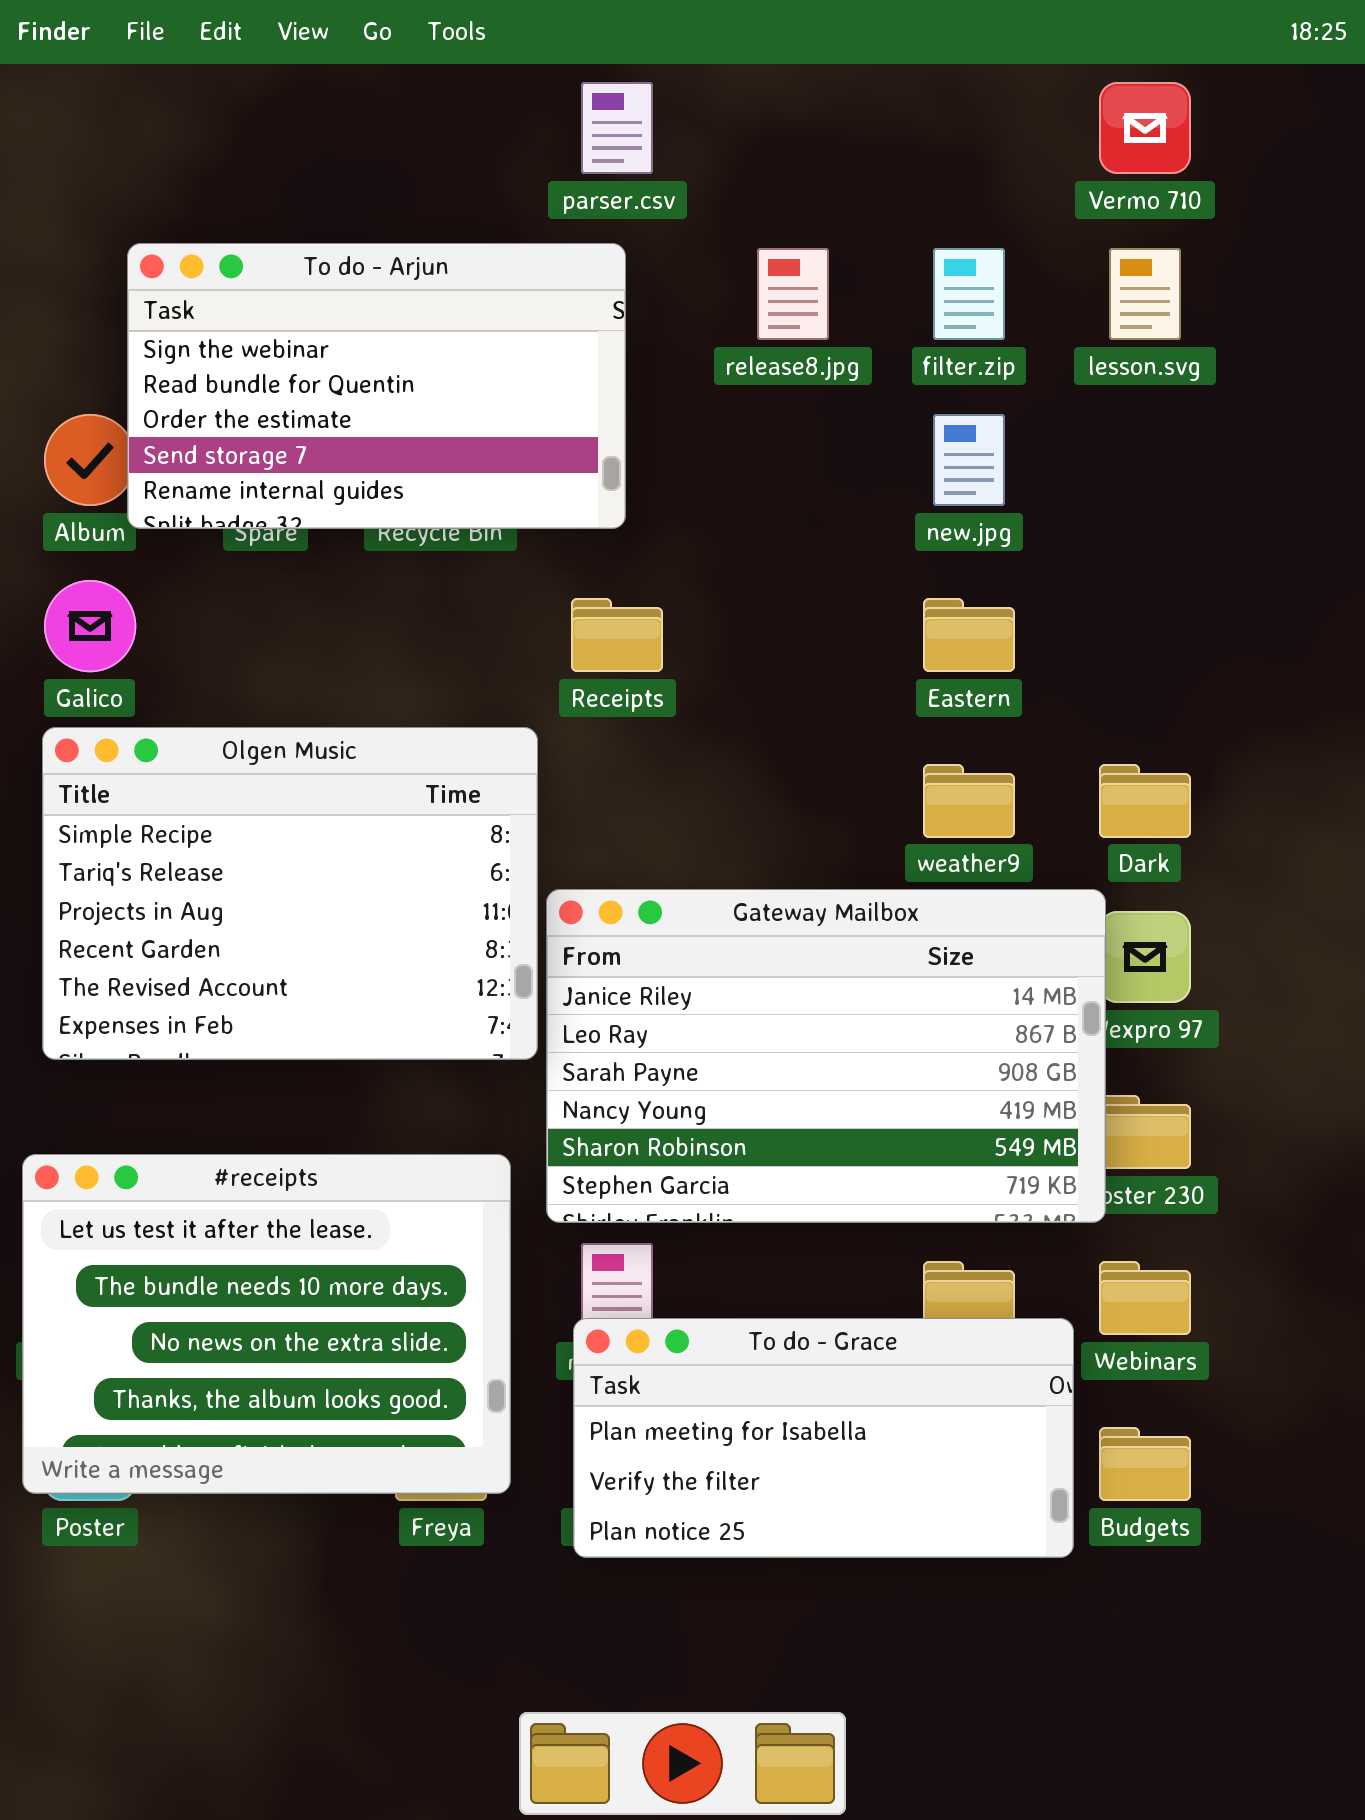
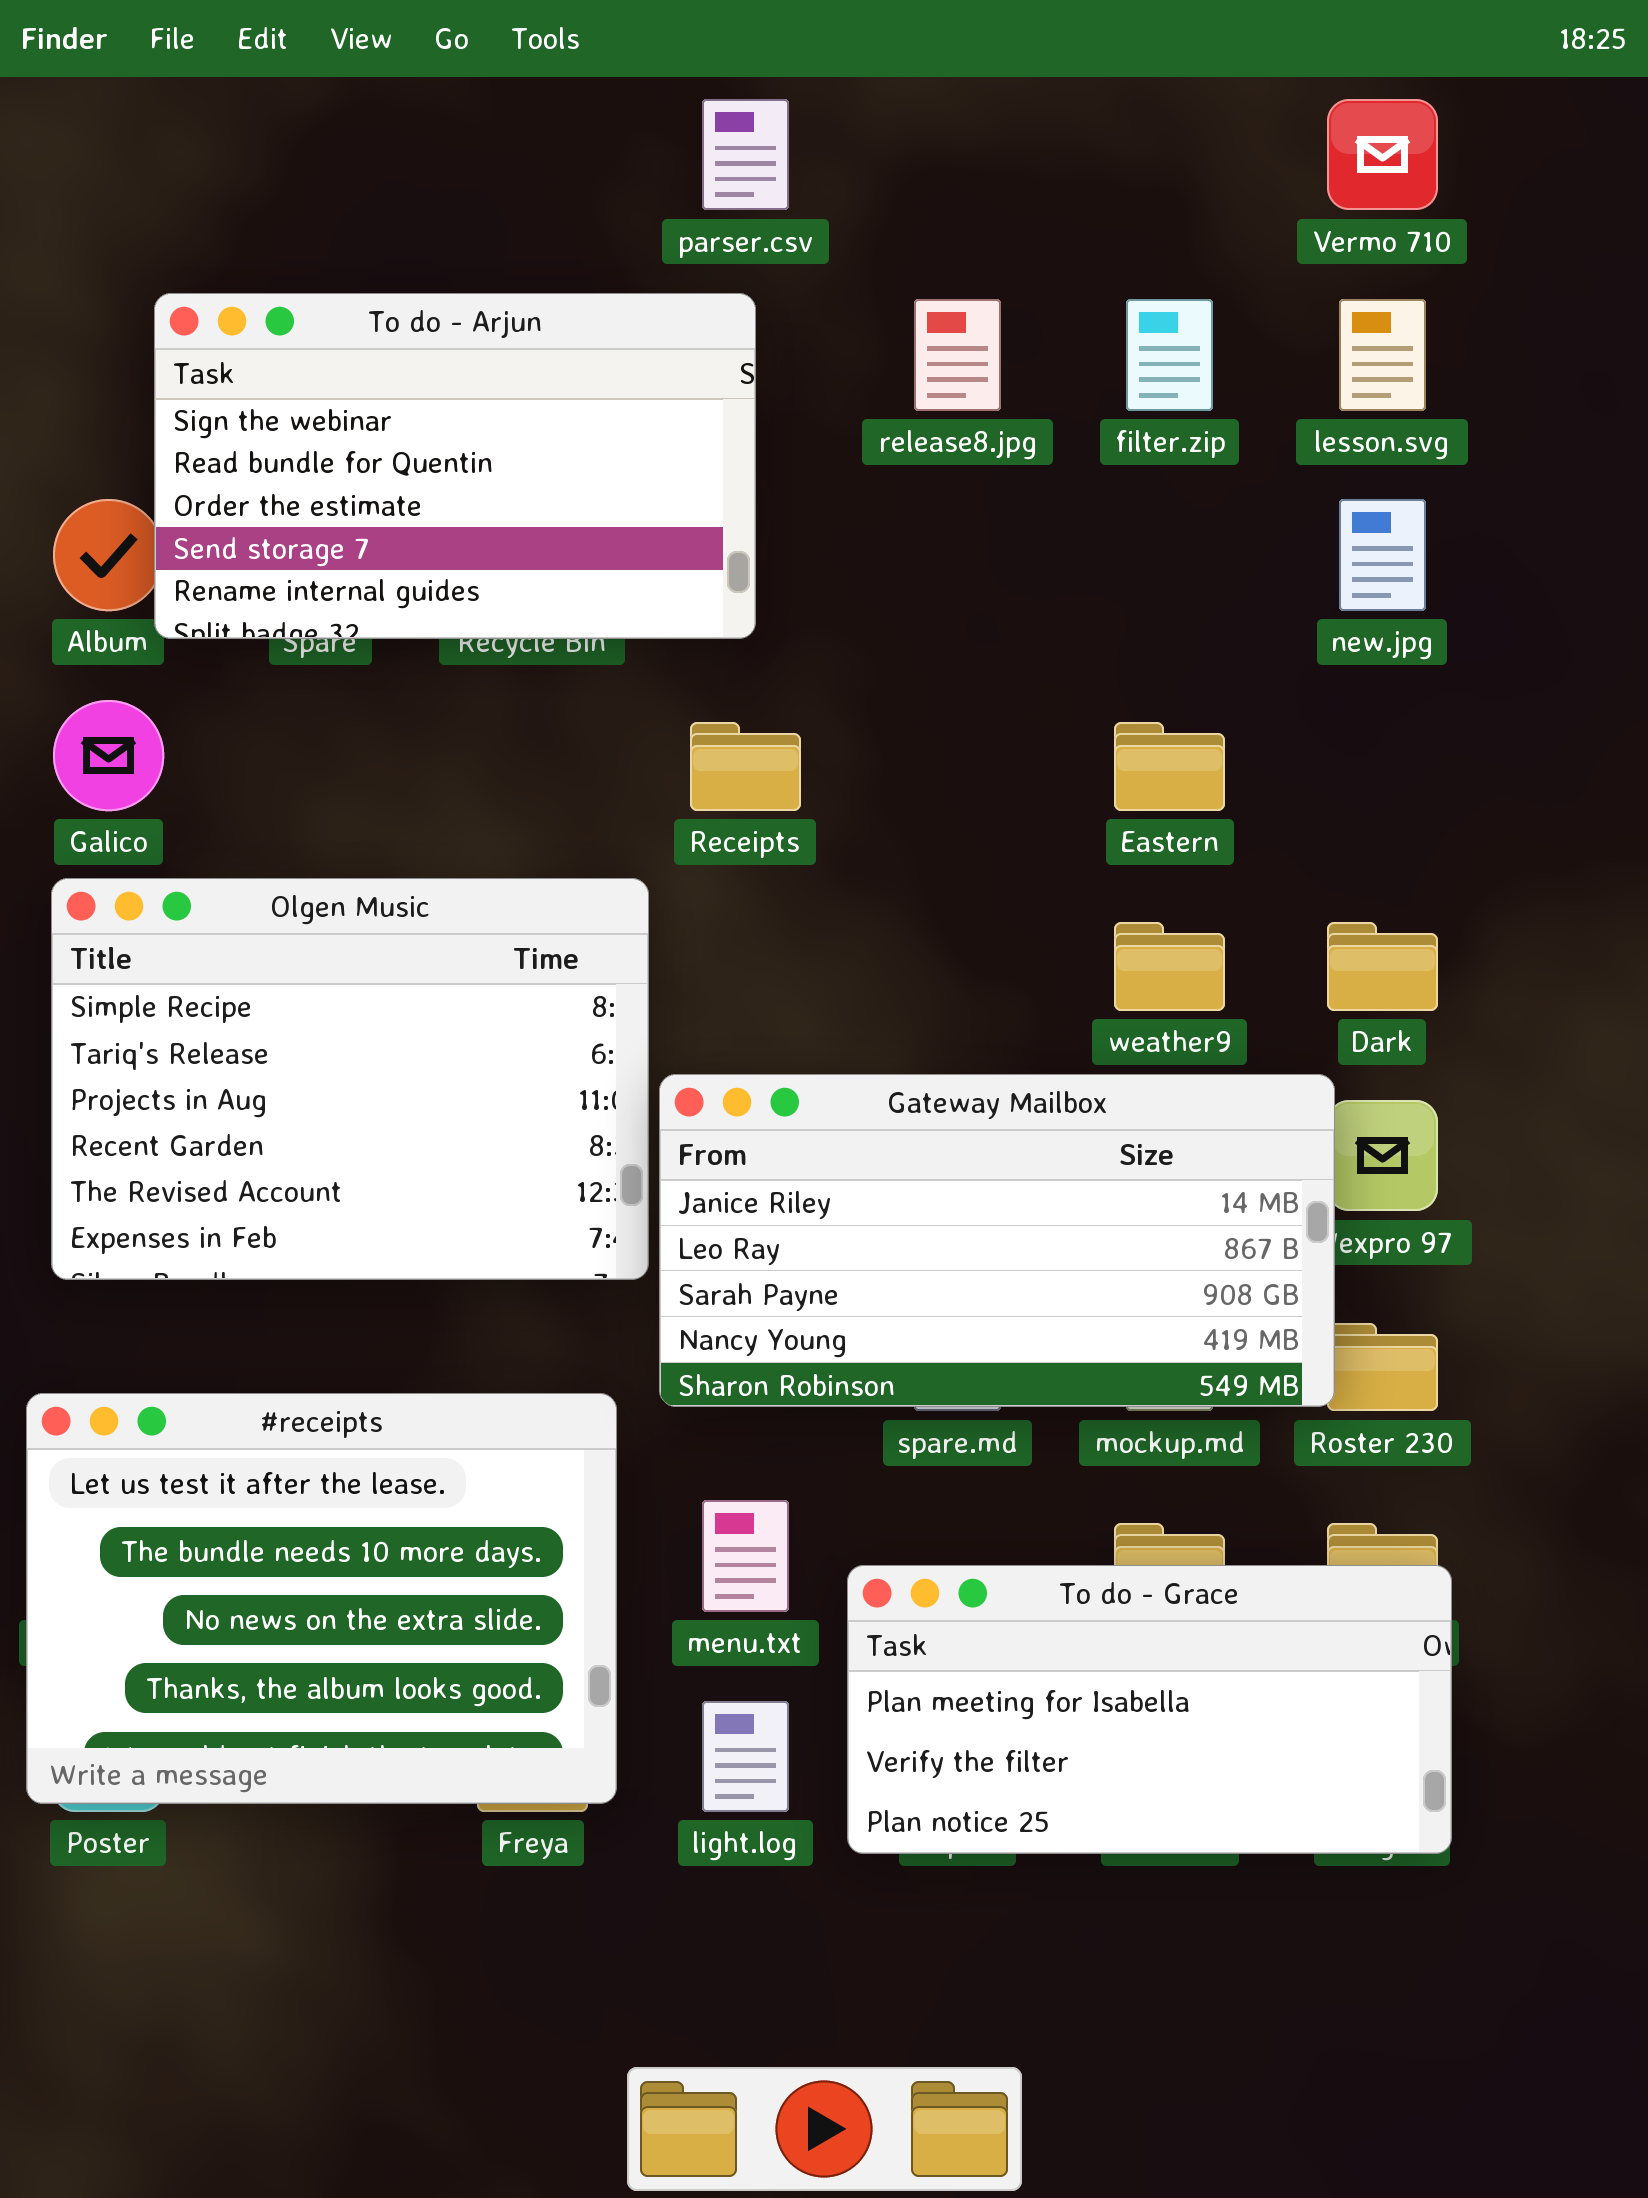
new.jpg: [933,414,1005,506] -> [1339,499,1426,611], moved
Gateway Mailbox: [546,889,1106,1223] -> [659,1074,1335,1407], resized
To do - Grace: [573,1318,1074,1558] -> [847,1565,1452,1854], moved

